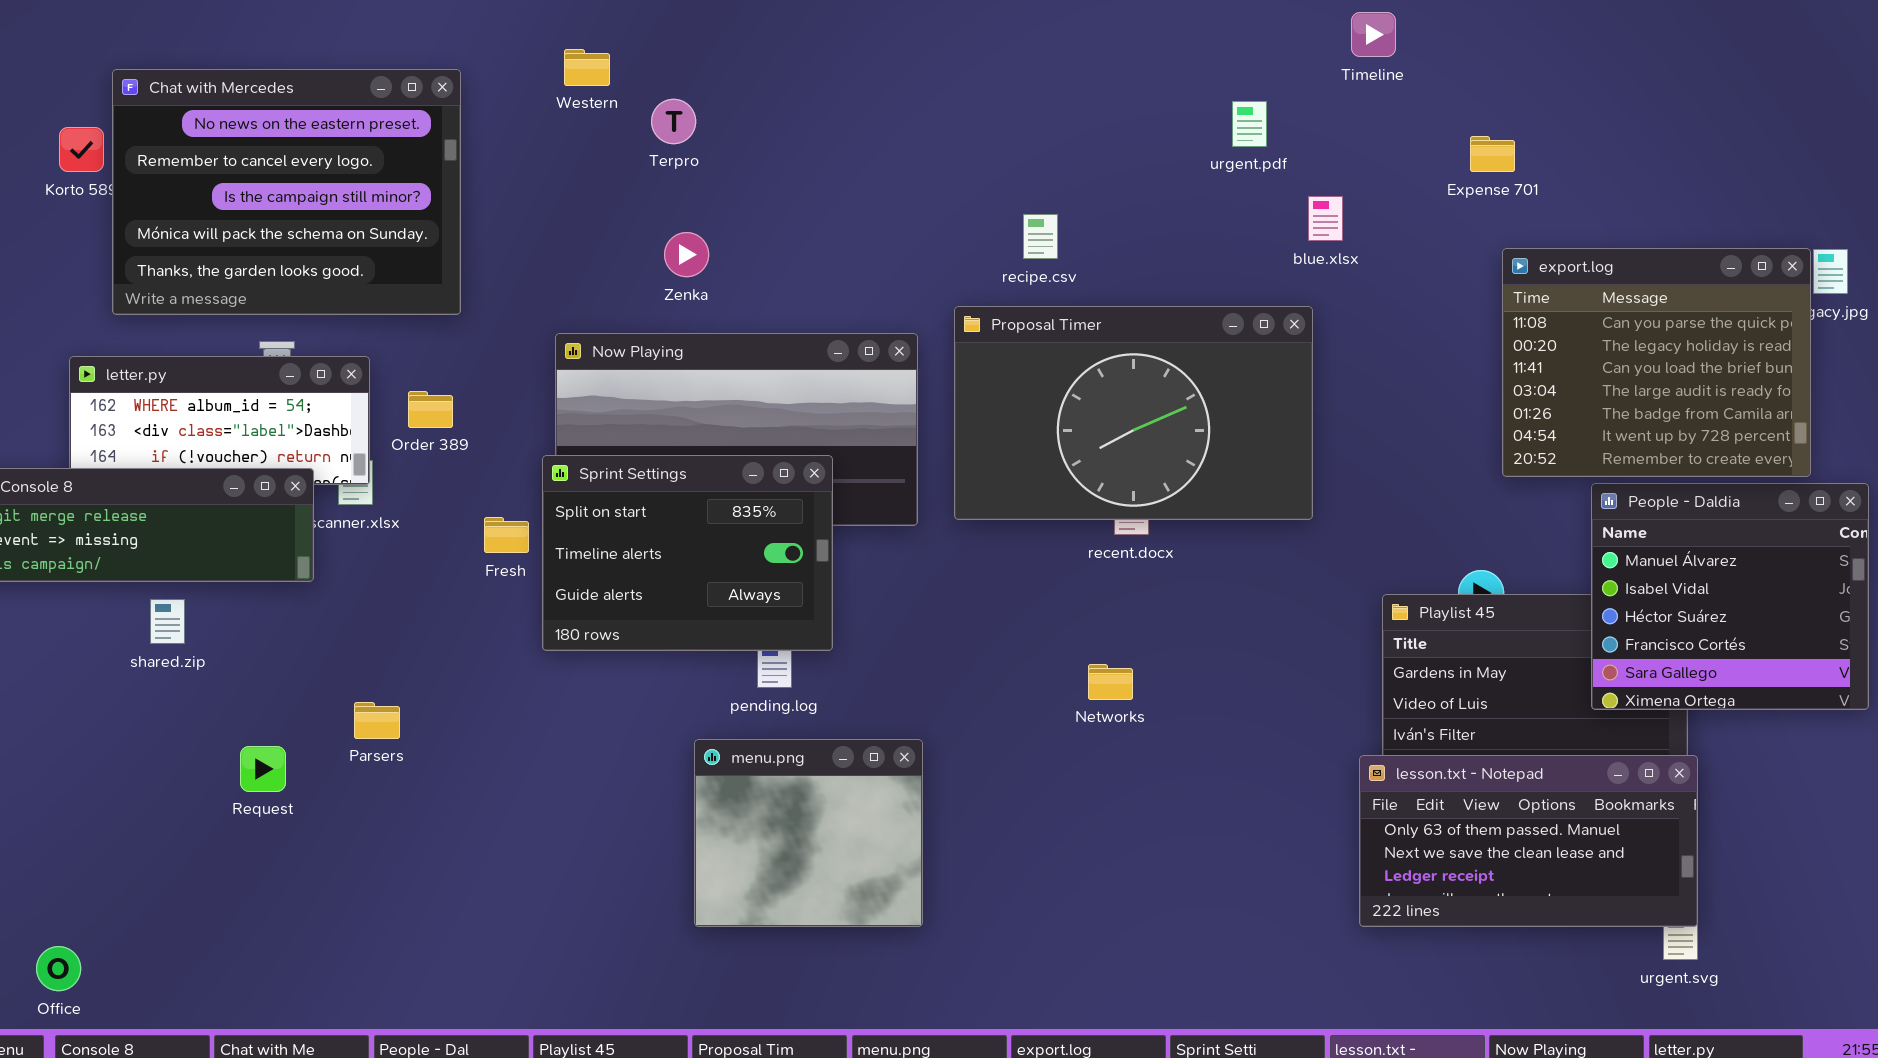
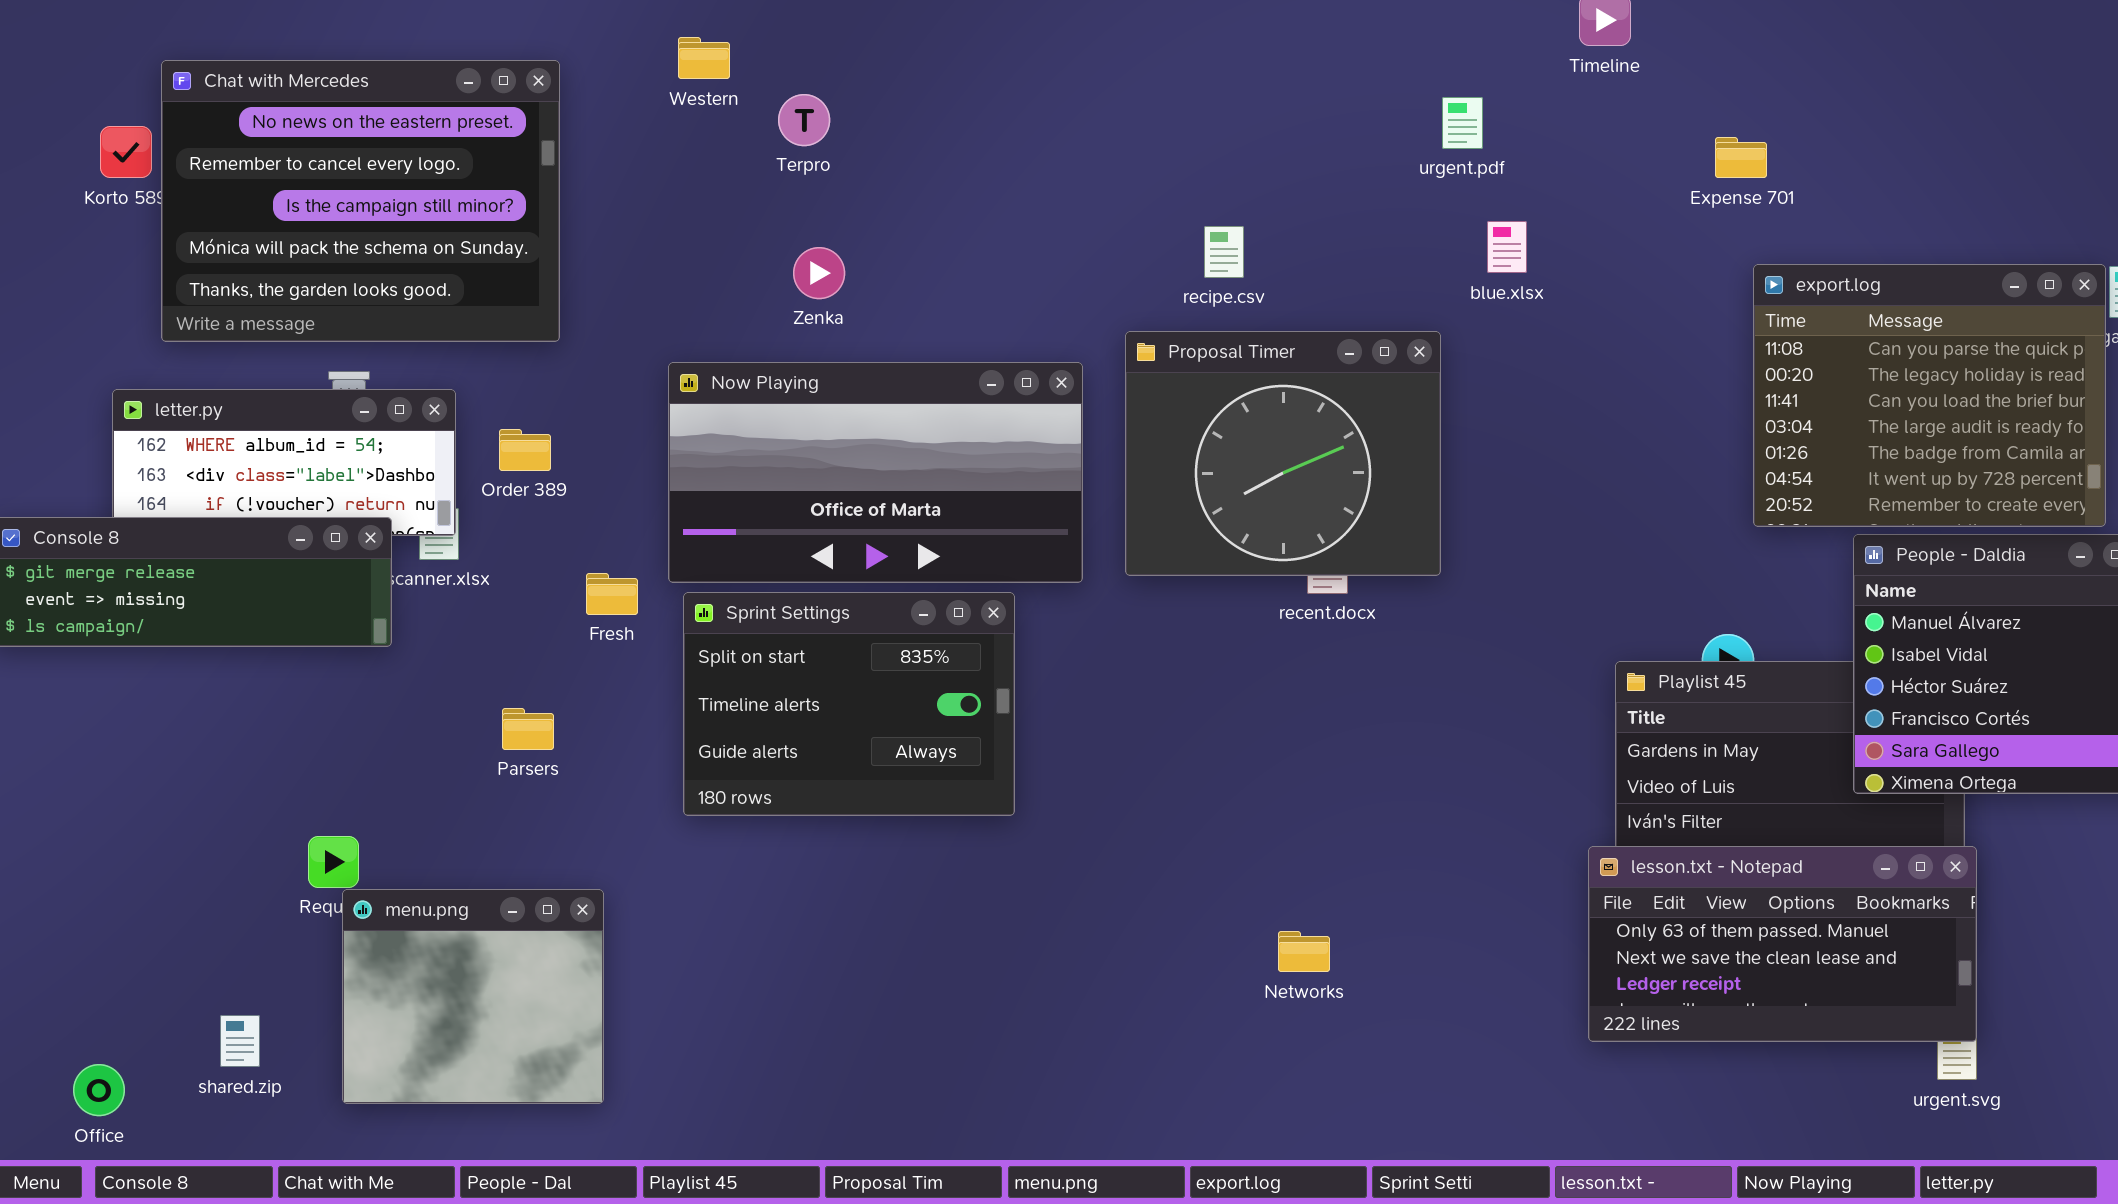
blue.xlsx: [1308,196,1343,241] -> [1487,221,1527,273], moved
Proposal Timer: [954,306,1313,520] -> [1125,331,1441,576], resized
Sprint Settings: [542,455,833,651] -> [683,592,1015,816], moved
shared.zip: [150,599,185,644] -> [220,1015,260,1067], moved
Networks: [1088,664,1133,700] -> [1278,931,1330,972], moved
Parsers: [354,702,400,739] -> [502,708,554,750], moved
menu.png: [694,739,923,927] -> [342,889,604,1104], moved

